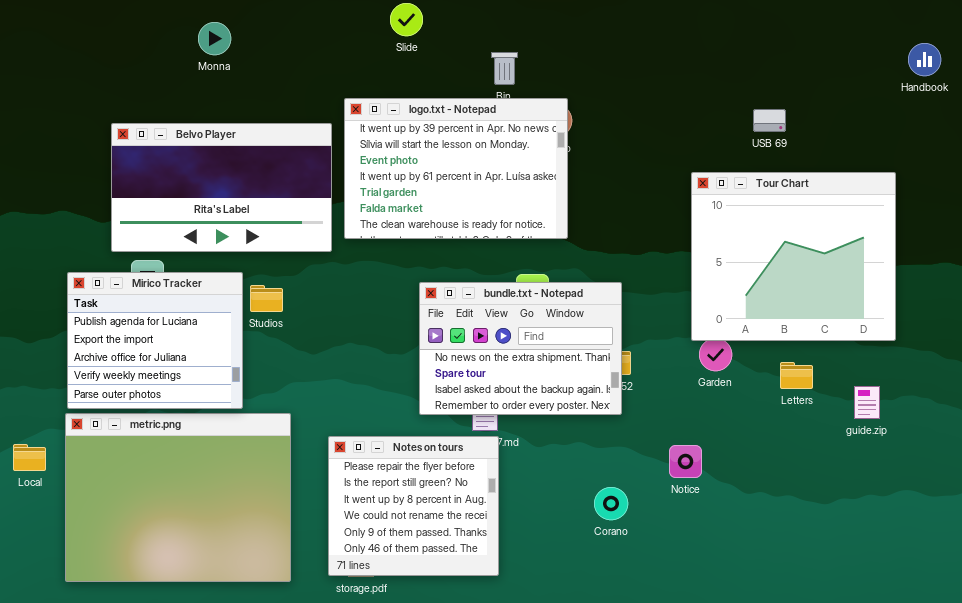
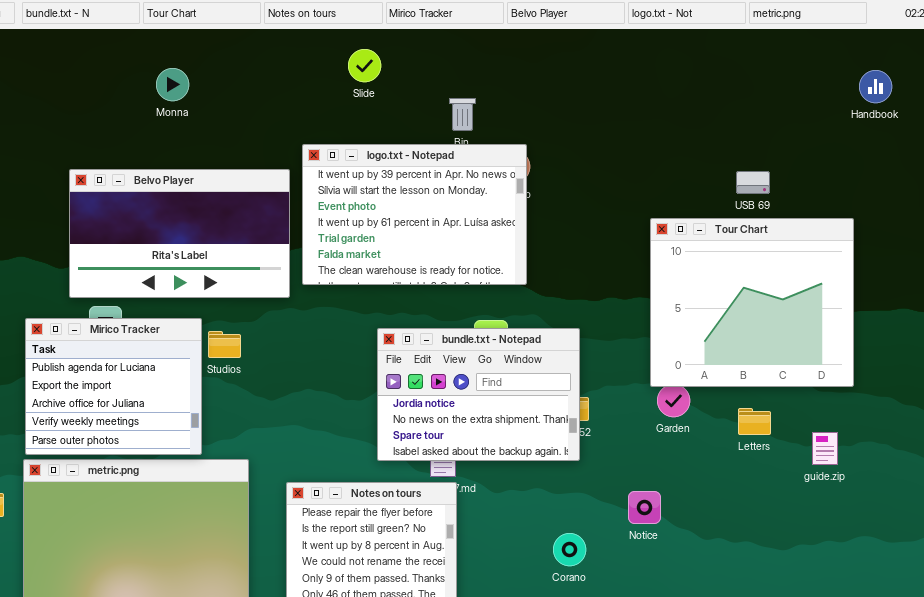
Handbook: [908,43,941,76] -> [859,70,892,103], moved
USB 69: [753,109,786,132] -> [736,171,770,194], moved
bundle.txt - Notepad: [419,282,622,415] -> [377,328,580,461], scrolled up 1 row

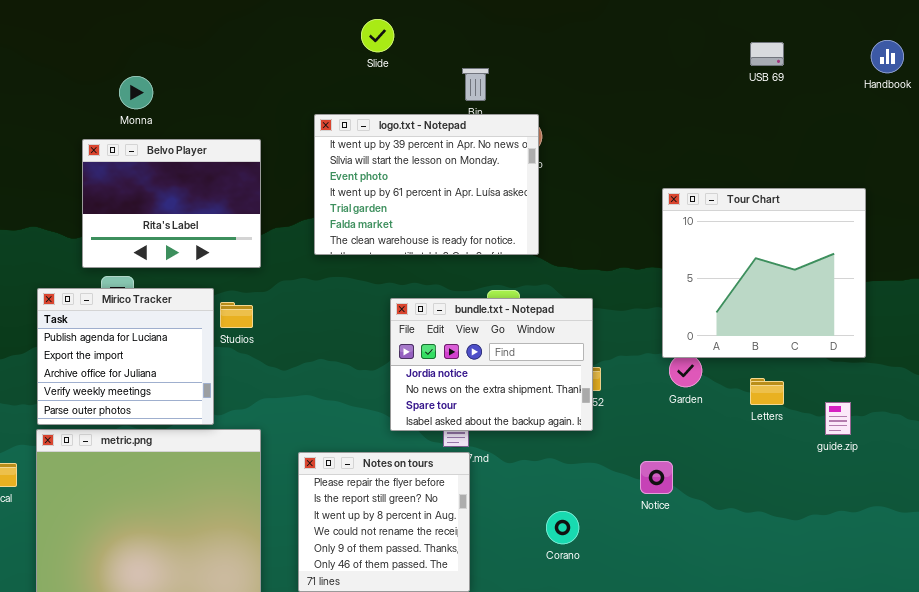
Monna: [156,68,189,101] -> [119,76,153,109], moved
Belvo Player: [69,169,290,298] -> [82,139,261,268], resized
USB 69: [736,171,770,194] -> [750,42,784,66], moved
Corano: [553,533,586,566] -> [546,511,579,544], moved

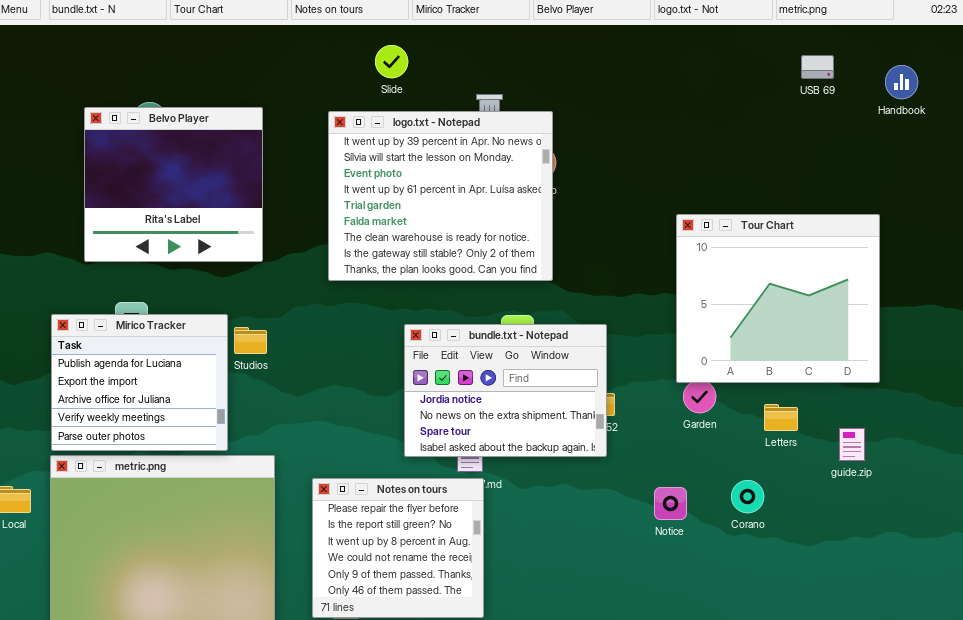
USB 69: [750,42,784,66] -> [801,55,834,79], moved
logo.txt - Notepad: [314,114,539,255] -> [328,111,553,281], resized
Belvo Player: [82,139,261,268] -> [84,107,263,262], moved, resized
Corano: [546,511,579,544] -> [731,480,764,513], moved

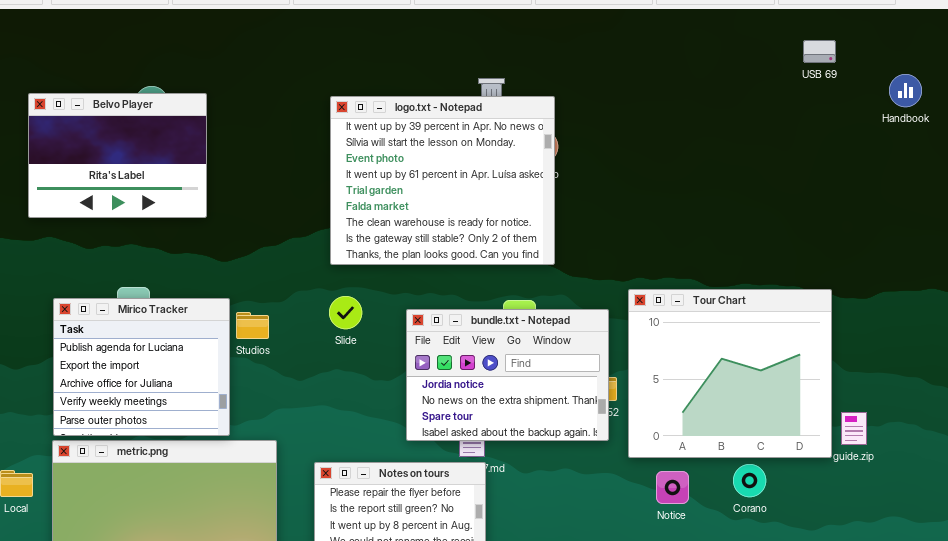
Slide: [375,45,408,78] -> [329,296,362,329], moved
Handbook: [885,65,918,99] -> [889,74,922,107], moved
Belvo Player: [84,107,263,262] -> [28,93,207,218], moved, resized
Tour Chart: [676,214,880,383] -> [628,289,832,458], moved

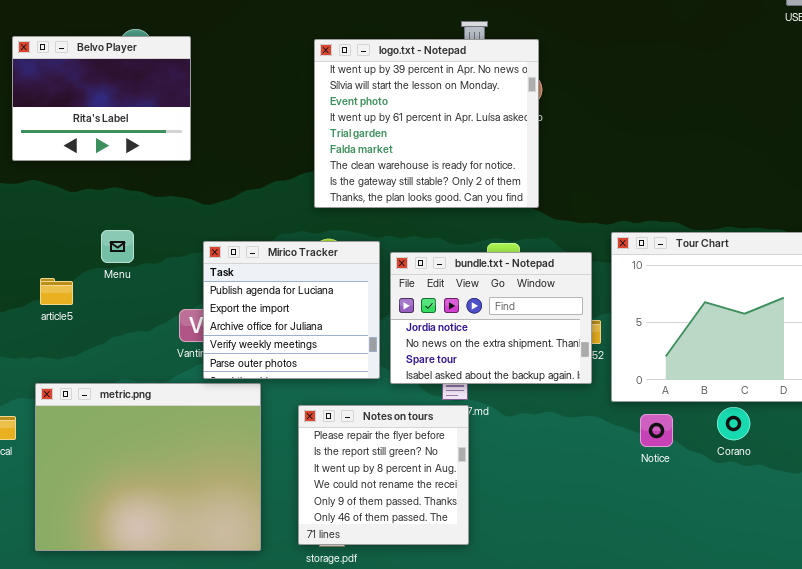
Mirico Tracker: [53,298,230,436] -> [203,241,380,379], moved

